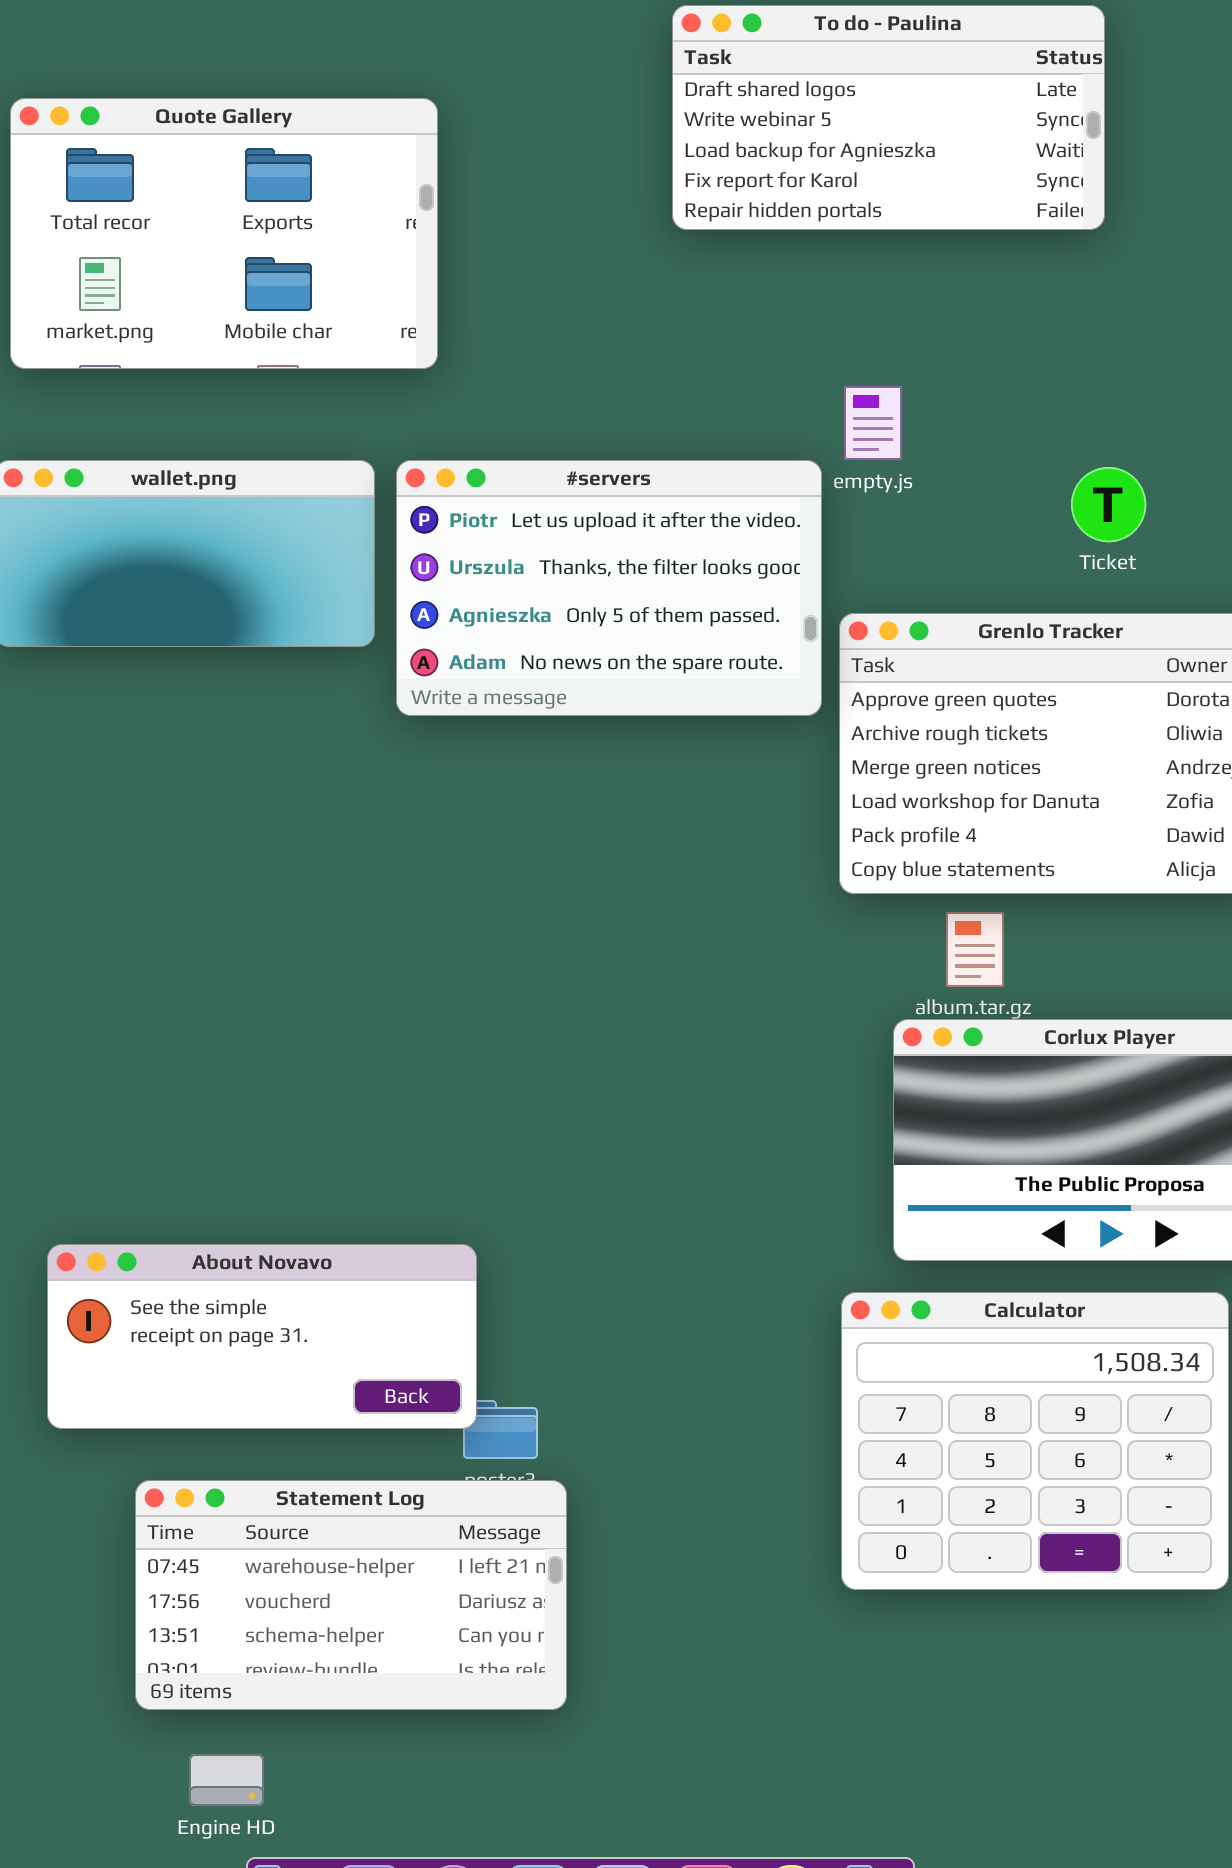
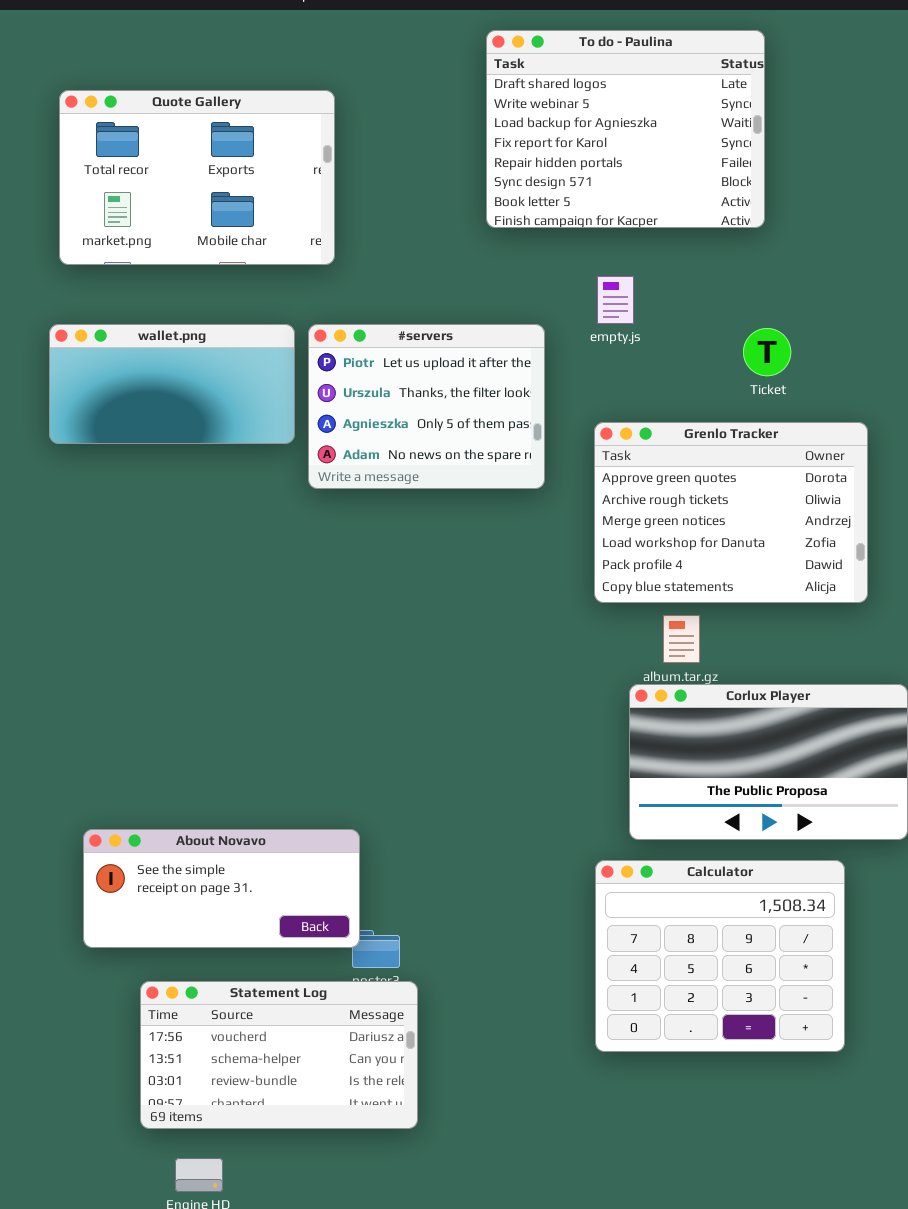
To do - Paulina: [672,5,1105,230] -> [486,30,765,228], resized
#servers: [396,460,822,716] -> [308,324,545,489], resized
Statement Log: [135,1480,567,1710] -> [140,981,418,1129], scrolled down 1 row

